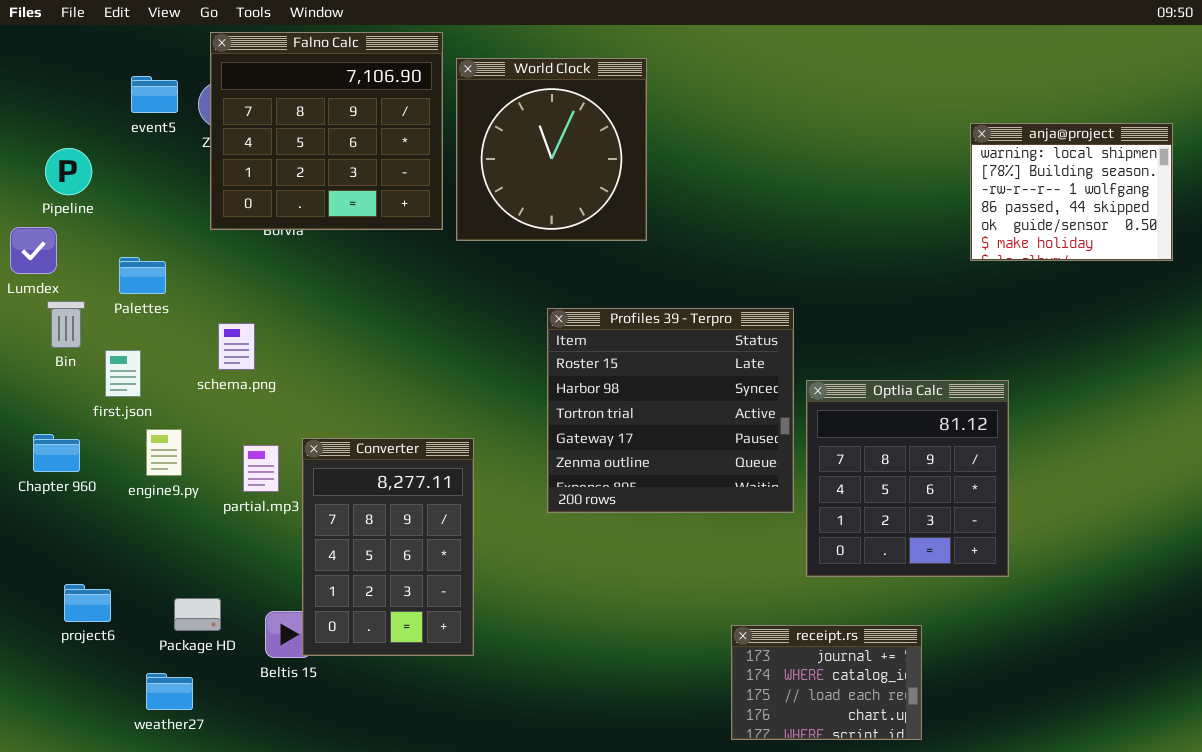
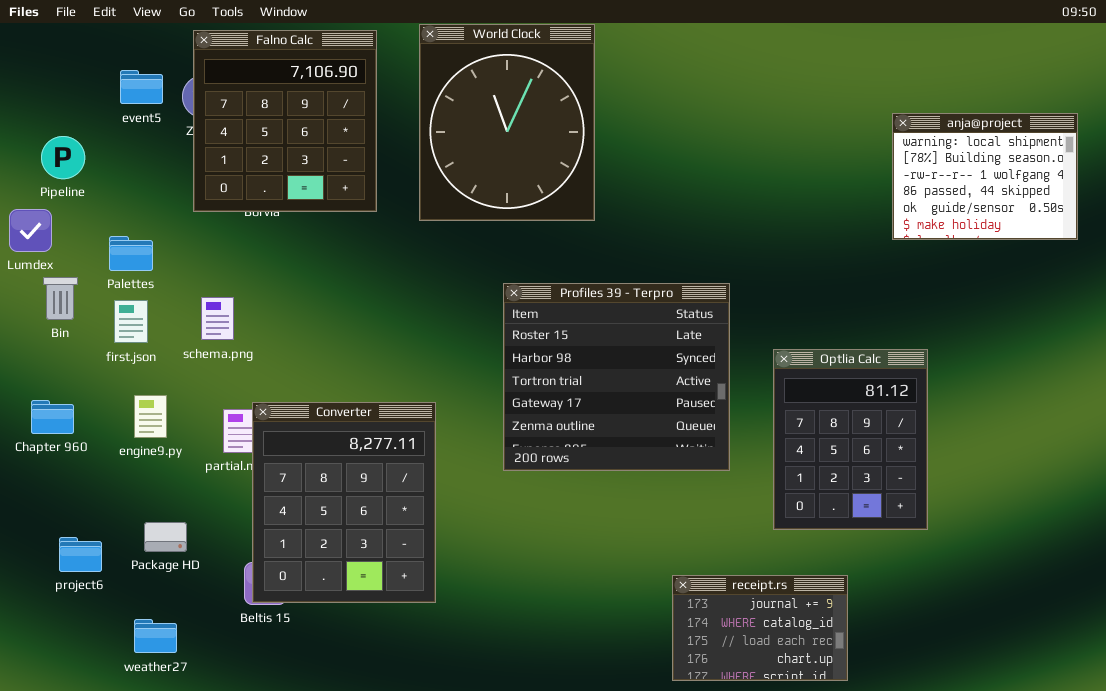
Falno Calc: [210,32,443,230] -> [193,30,377,212], resized
World Clock: [456,58,647,241] -> [419,24,595,221], resized
first.json: [105,350,141,397] -> [114,300,148,343], moved
Optlia Calc: [806,380,1009,577] -> [773,349,928,530], resized
Converter: [302,438,474,656] -> [252,402,436,603], resized
Package HD: [174,598,221,631] -> [144,522,187,552], moved

